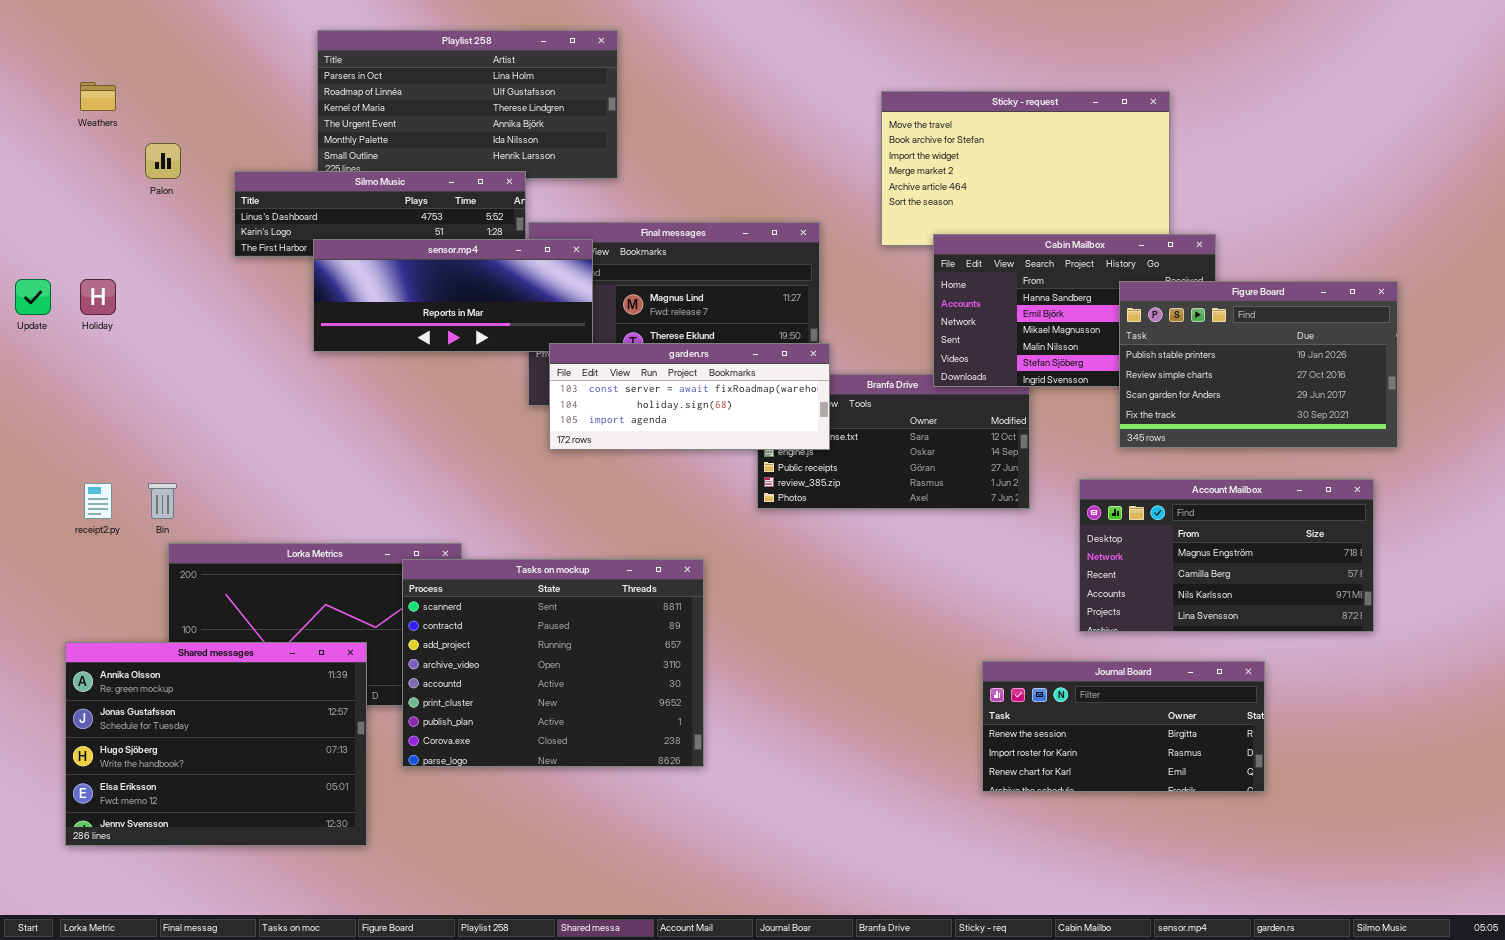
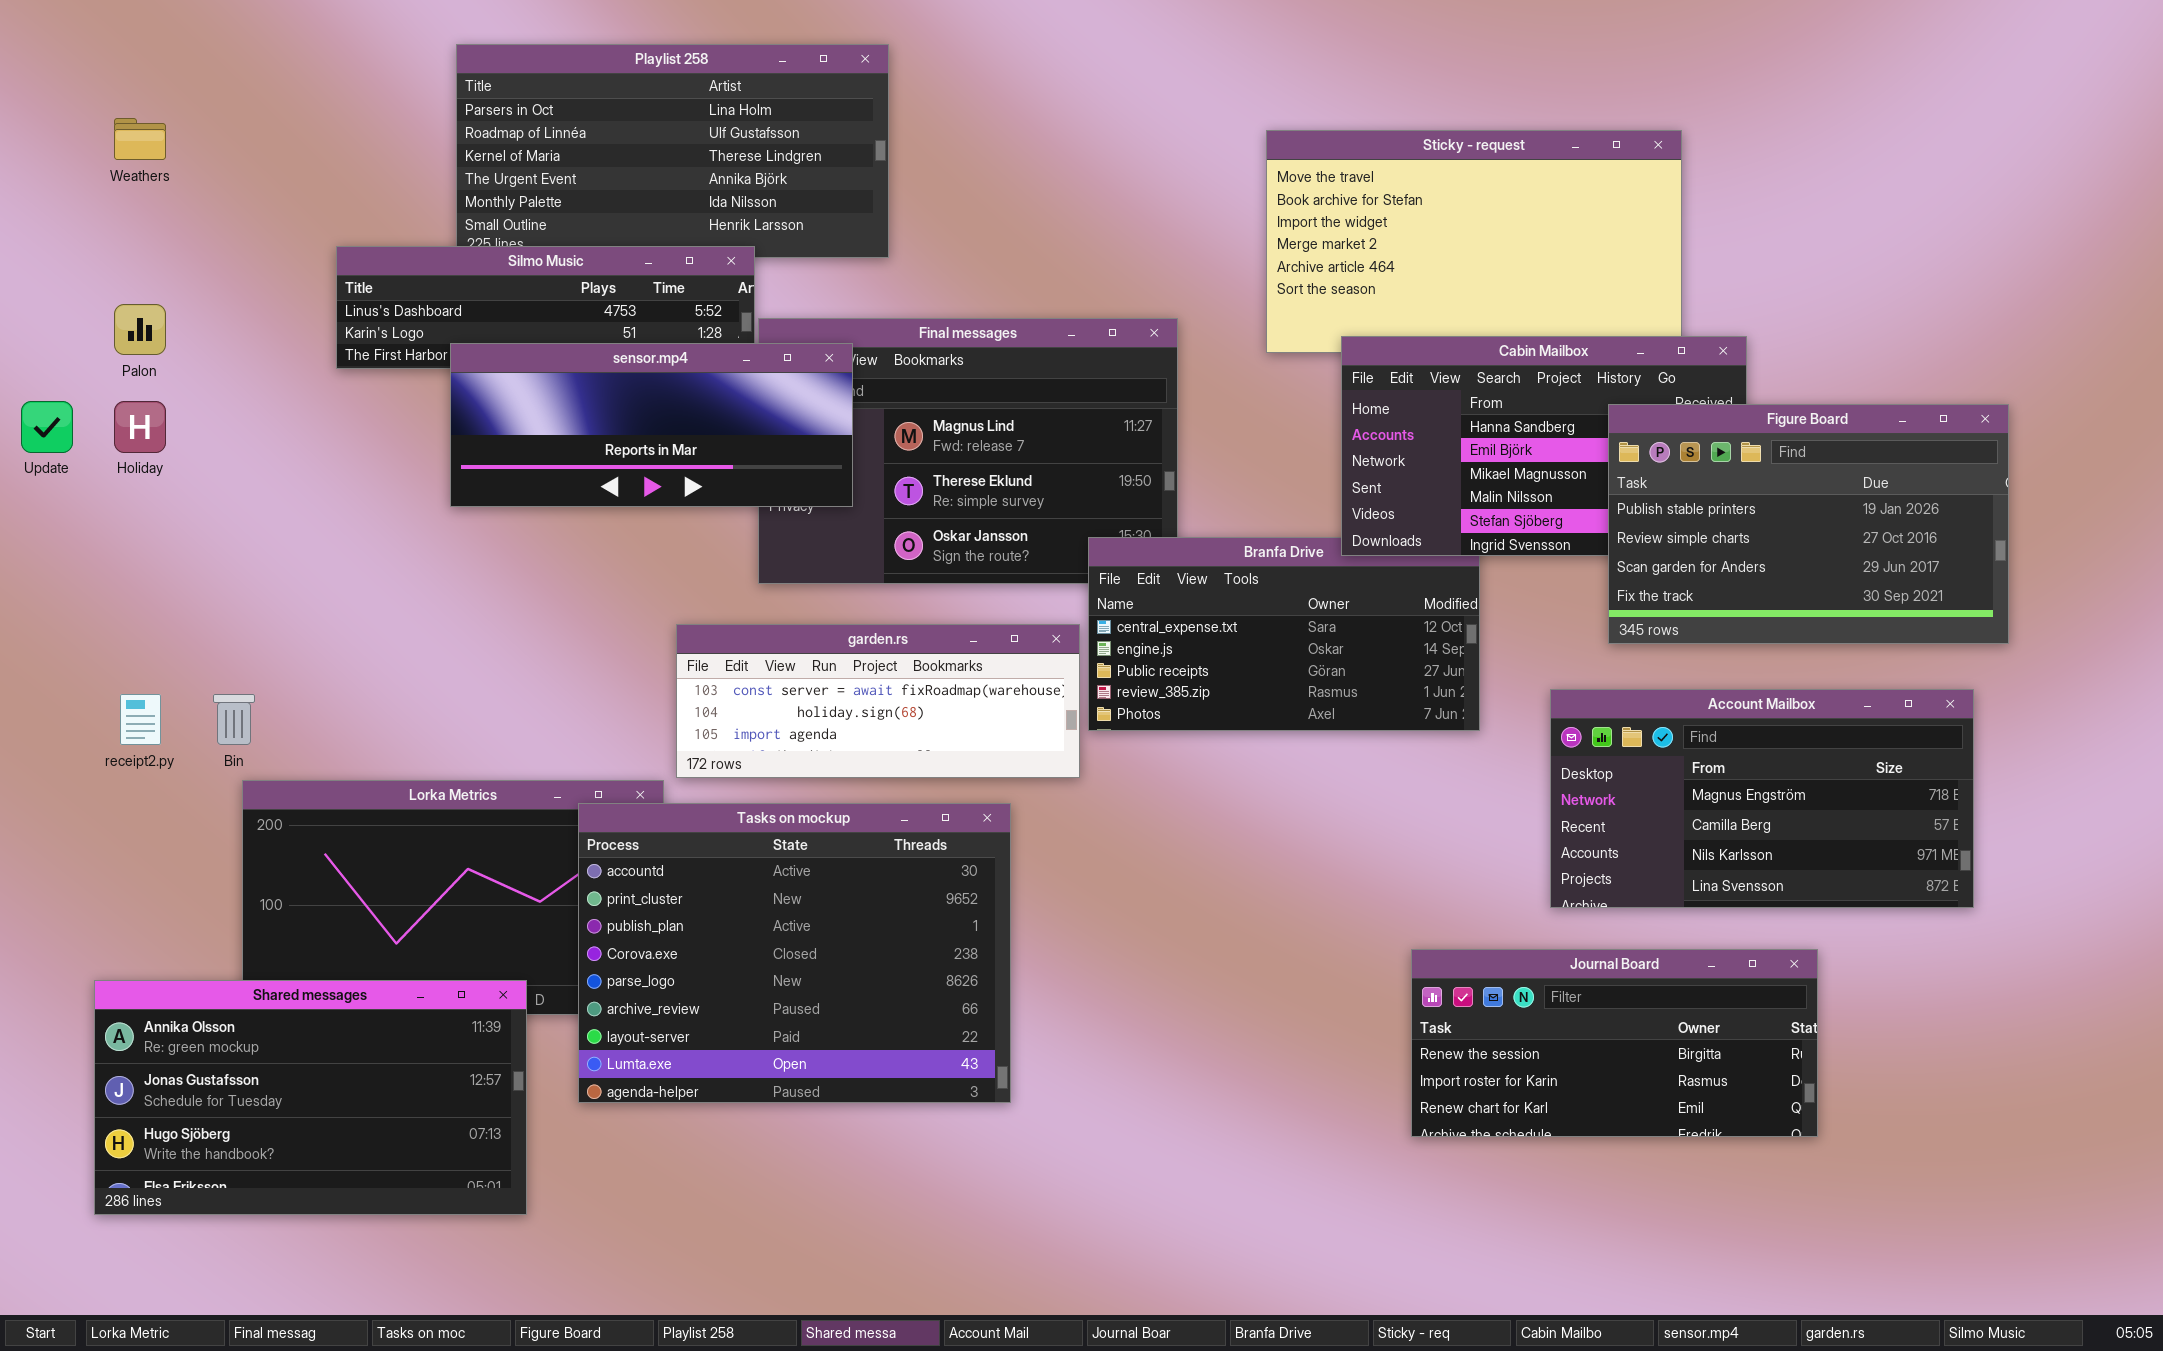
Palon: [145,143,181,179] -> [114,304,166,355], moved
garden.rs: [549,343,830,450] -> [676,624,1080,778], moved
Tasks on mockup: [402,559,704,767] -> [578,803,1011,1103], scrolled down 4 rows
Shared messages: [65,642,367,846] -> [94,980,527,1215], resized

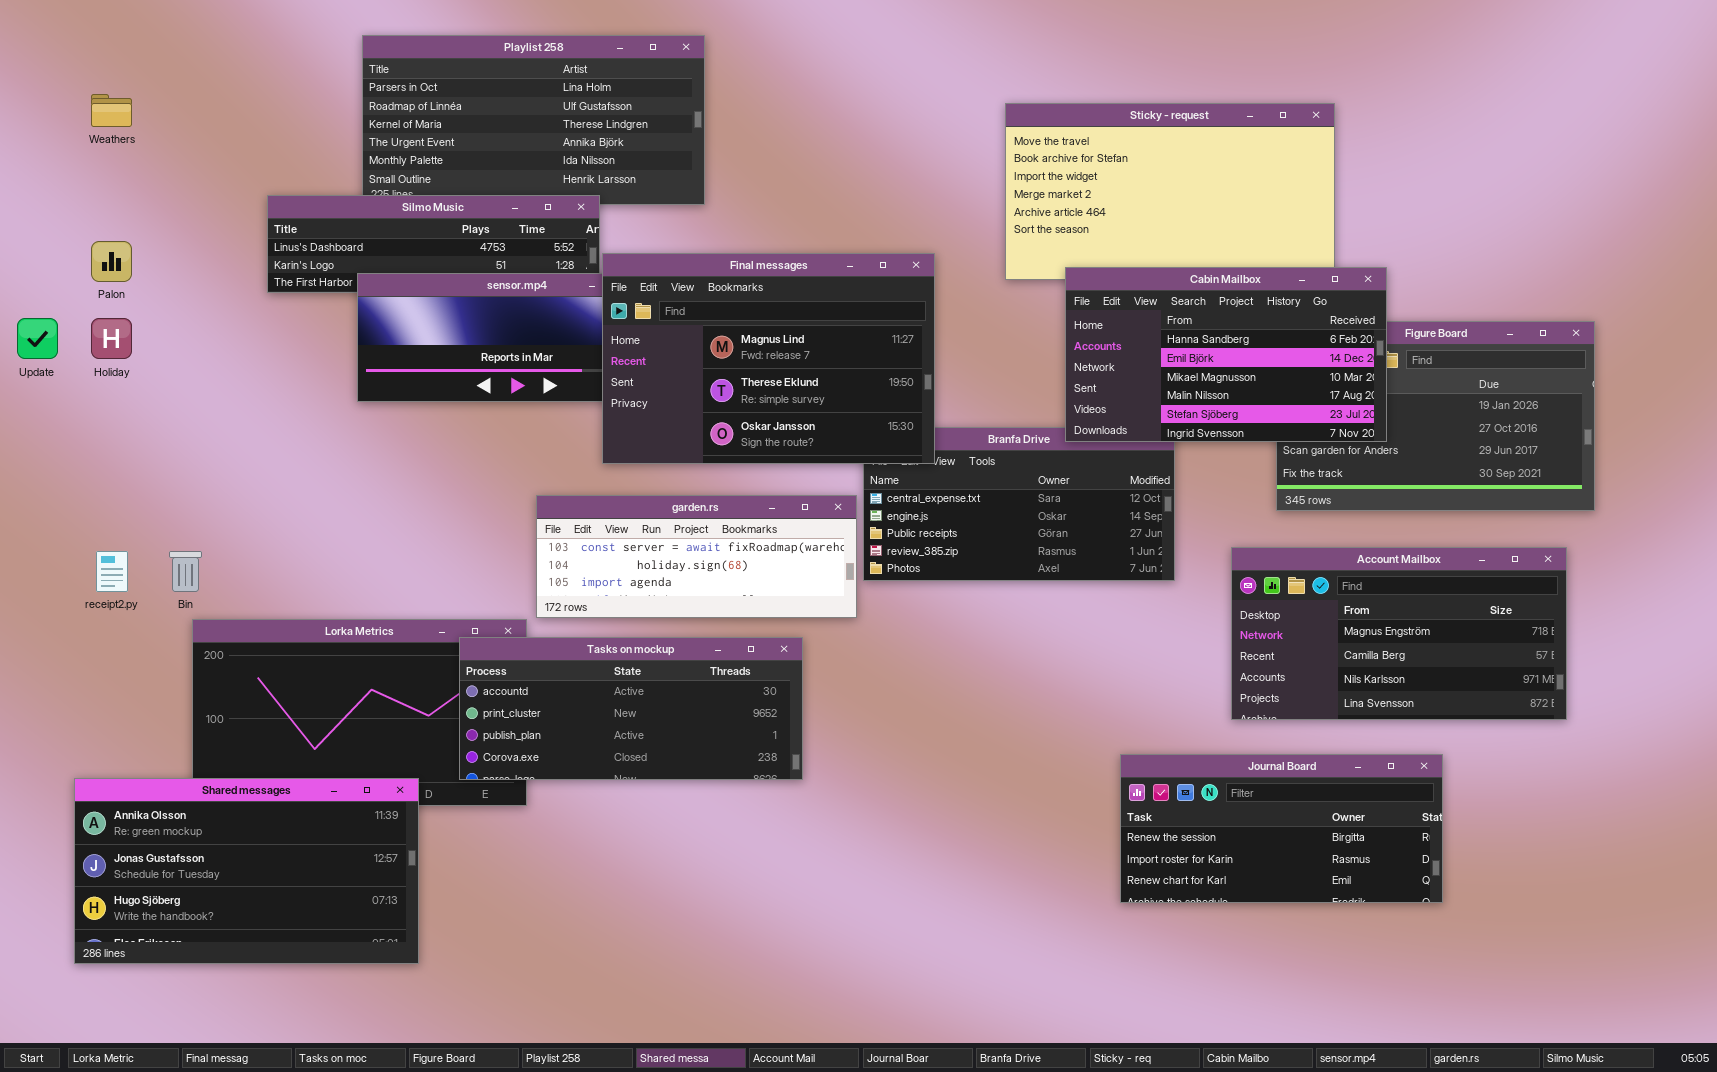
Final messages: [758,318,1178,584] -> [602,253,935,464], raised
Cabin Mailbox: [1341,336,1747,556] -> [1065,267,1387,442], raised
Tasks on mockup: [578,803,1011,1103] -> [459,637,803,780], resized

